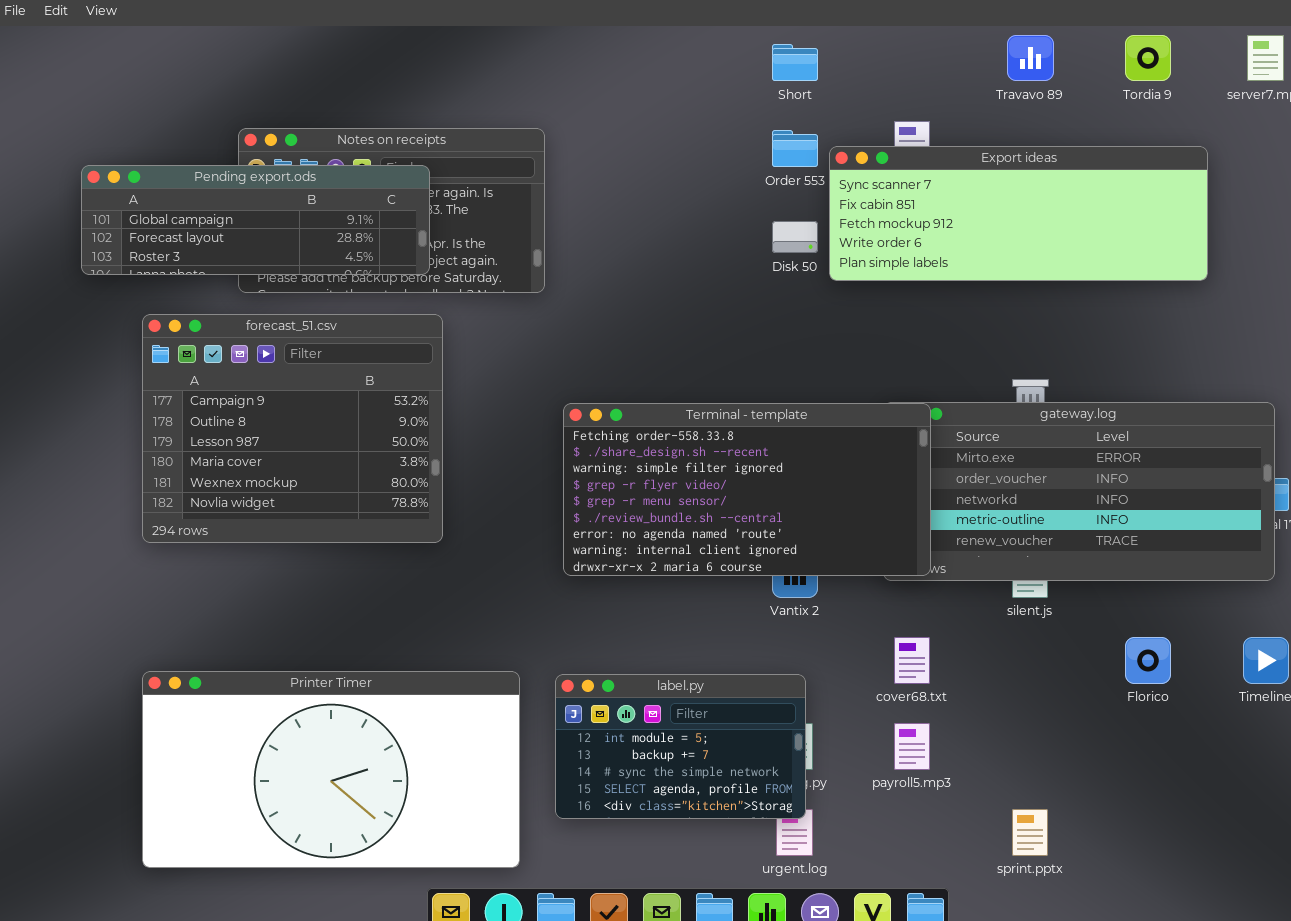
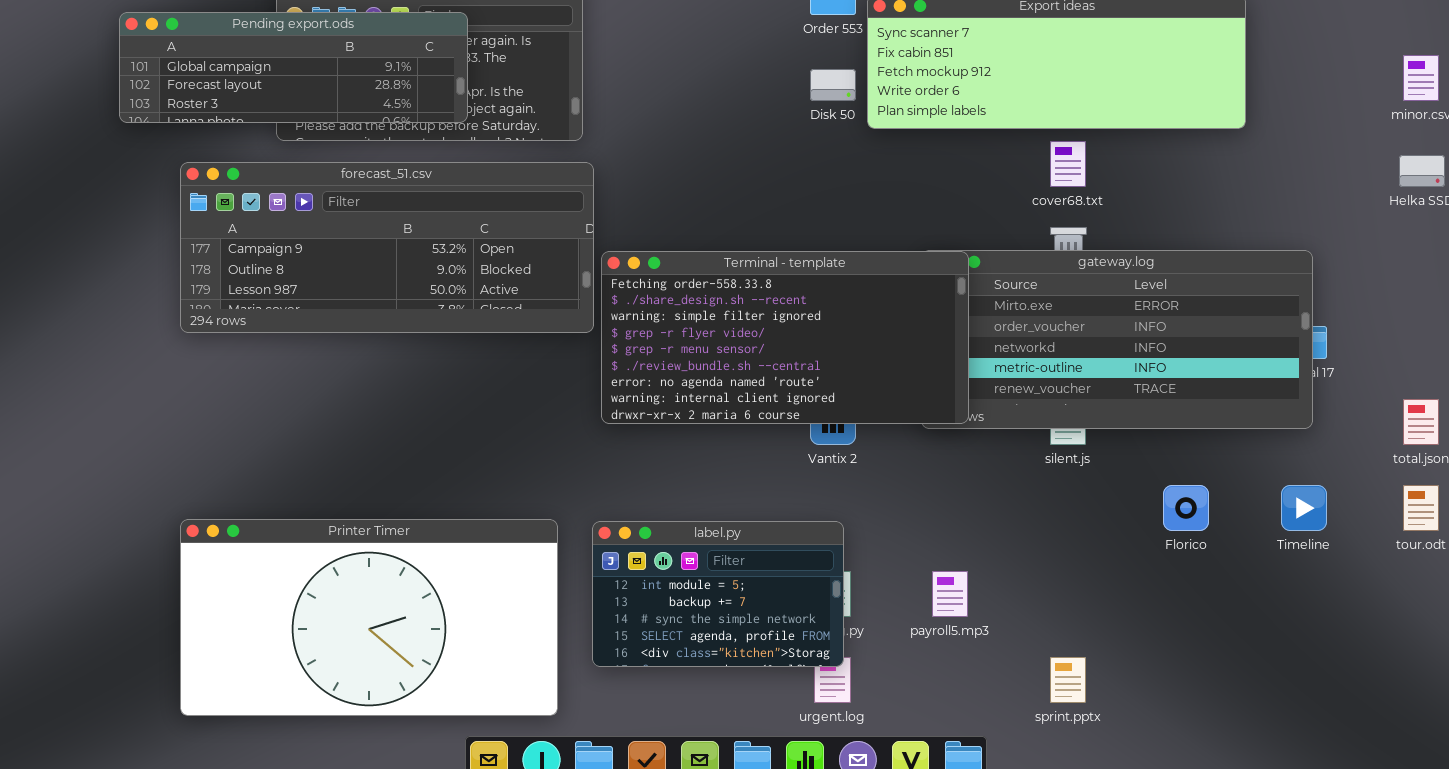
forecast_51.csv: [142,314,443,543] -> [180,162,594,333], resized
cover68.txt: [894,637,930,684] -> [1050,141,1086,187], moved

